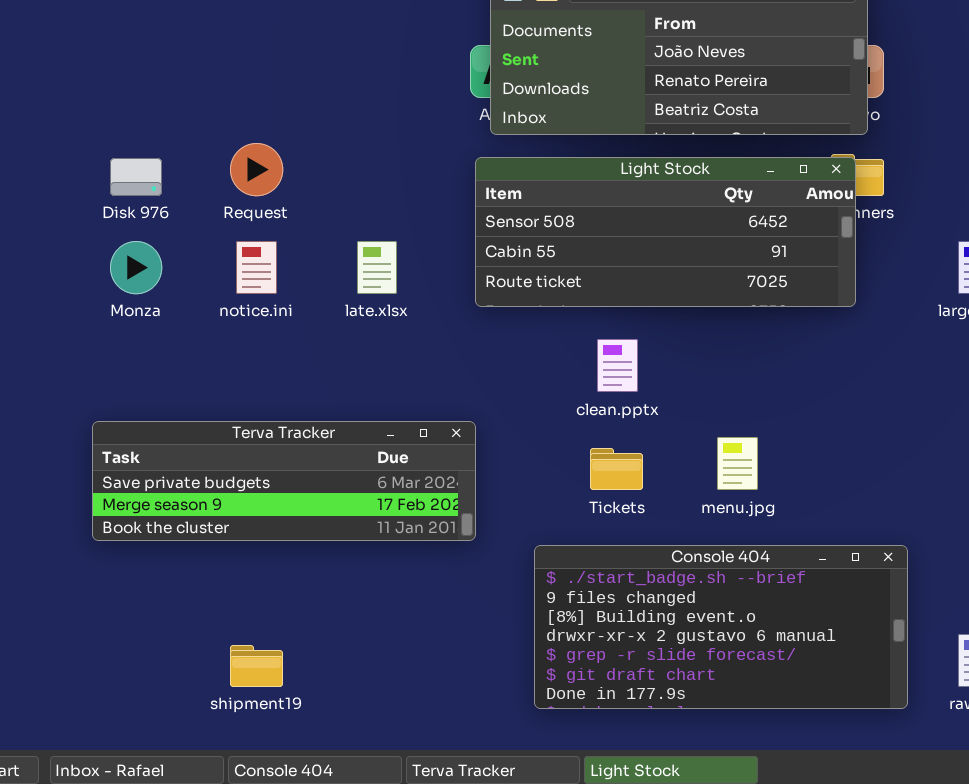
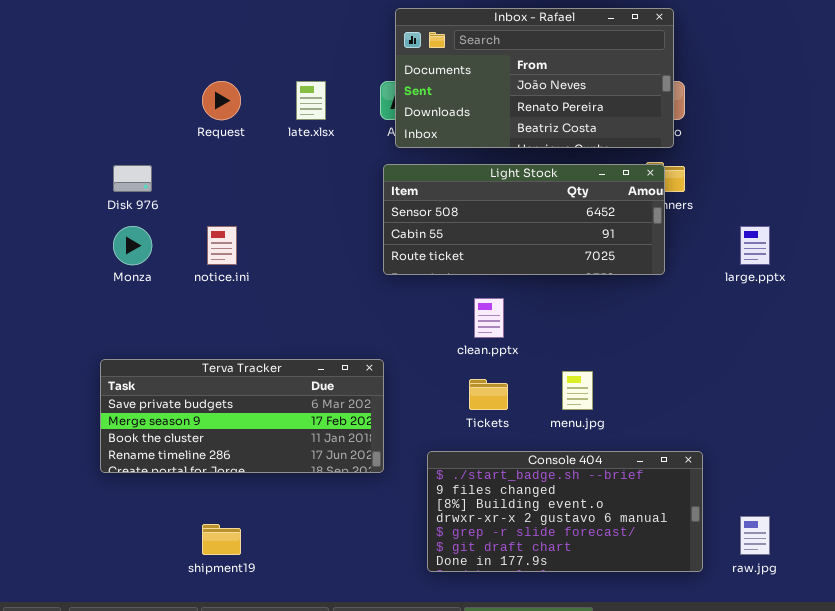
Request: [230,143,283,196] -> [202,81,241,120], moved
late.xlsx: [357,241,397,294] -> [296,81,326,120], moved
Terva Tracker: [92,421,476,541] -> [100,359,384,473], resized

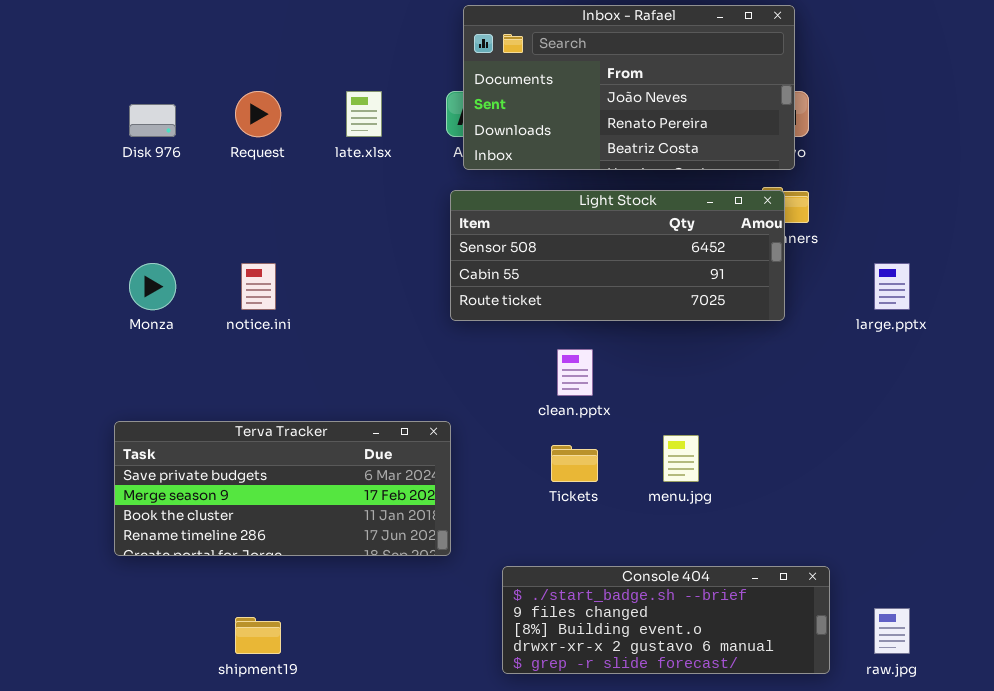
Disk 976: [113,165,152,192] -> [129,104,176,137], moved
Console 404: [427,451,703,572] -> [502,566,830,674], resized

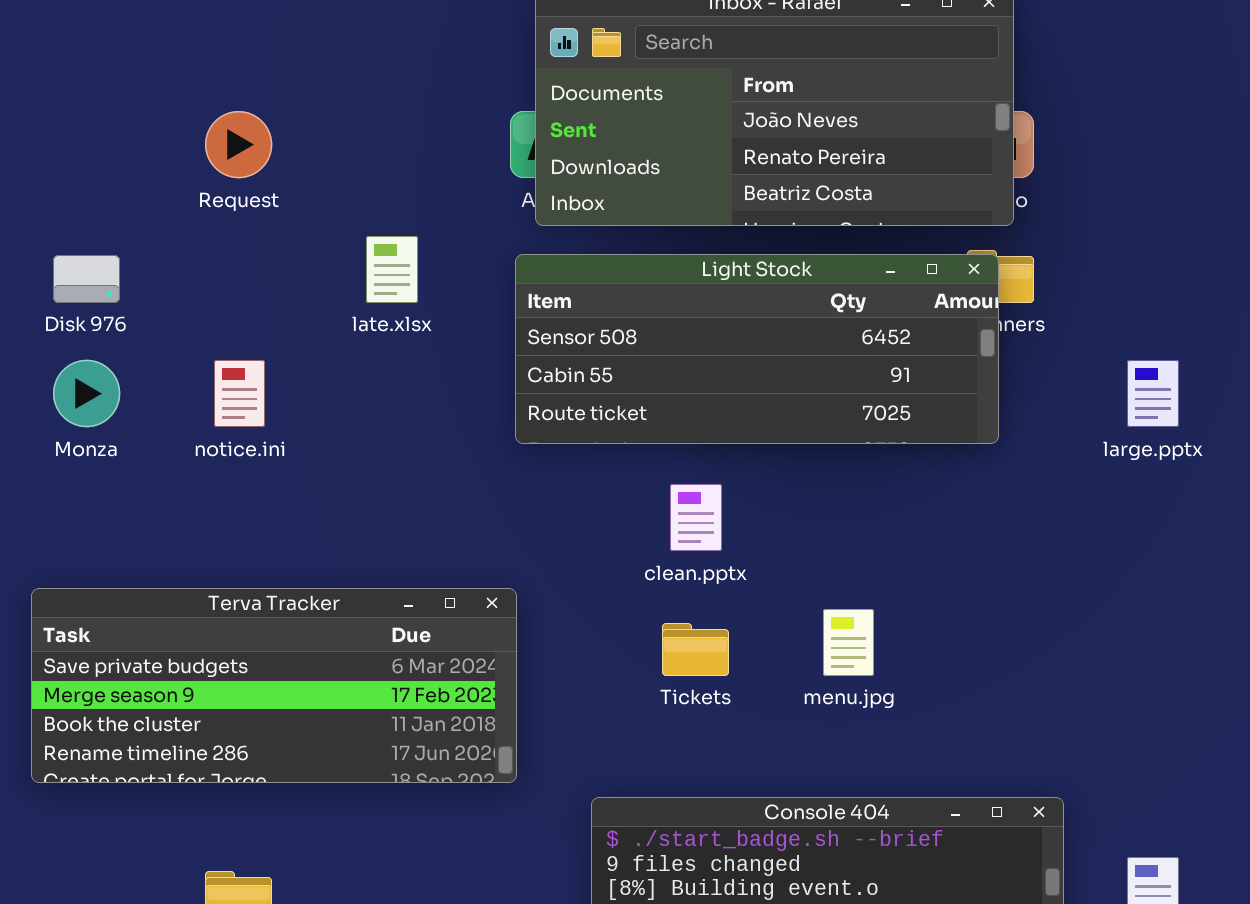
late.xlsx: [346,91,382,137] -> [366,236,418,303], moved
Disk 976: [129,104,176,137] -> [53,255,120,303], moved

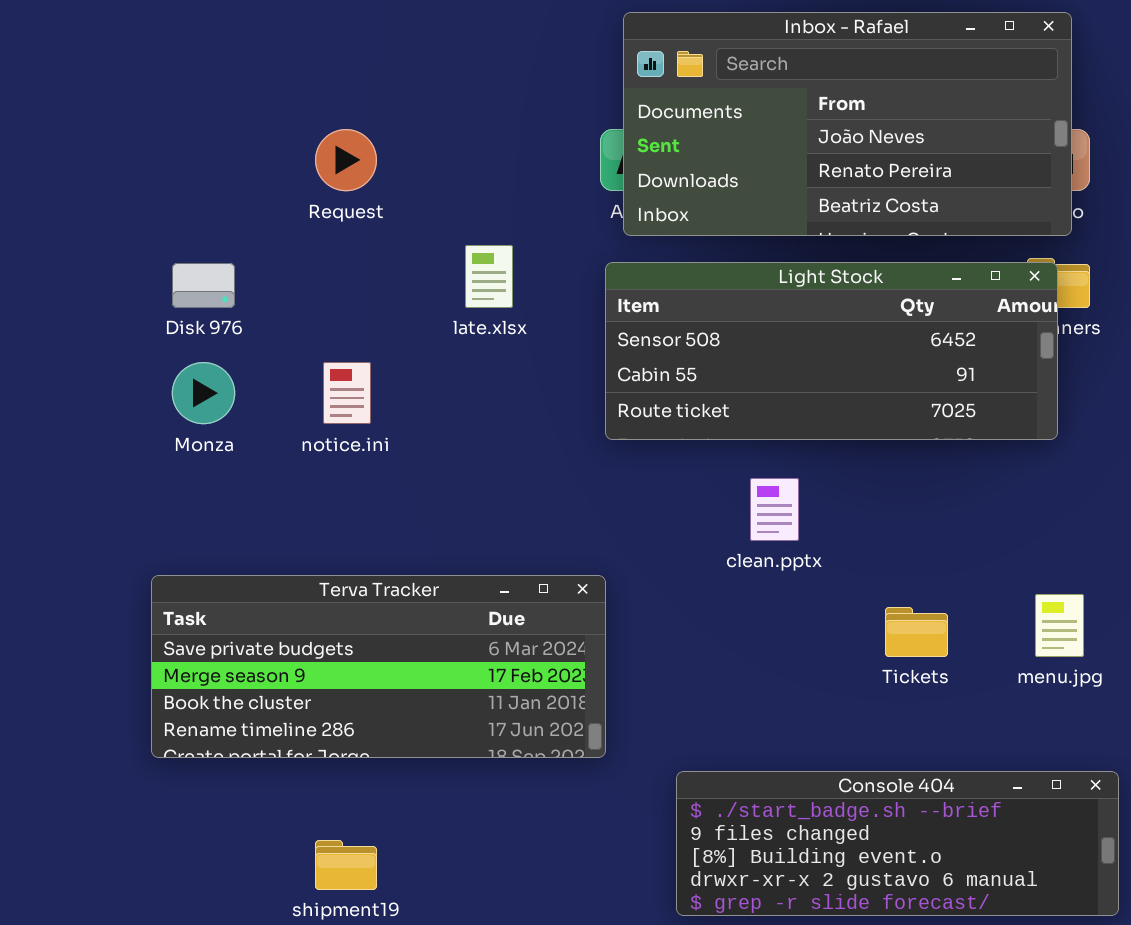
menu.jpg: [823,609,874,676] -> [1035,594,1084,657], moved
Tickets: [662,623,729,676] -> [885,607,948,657], moved

